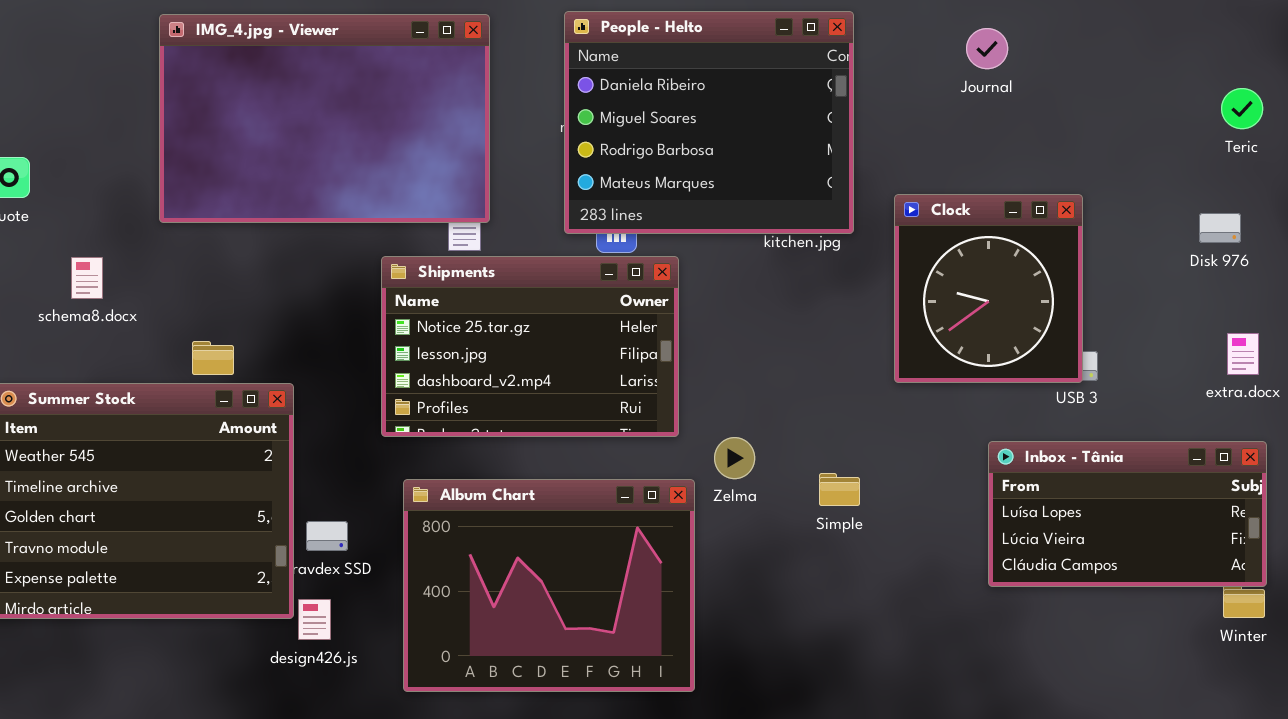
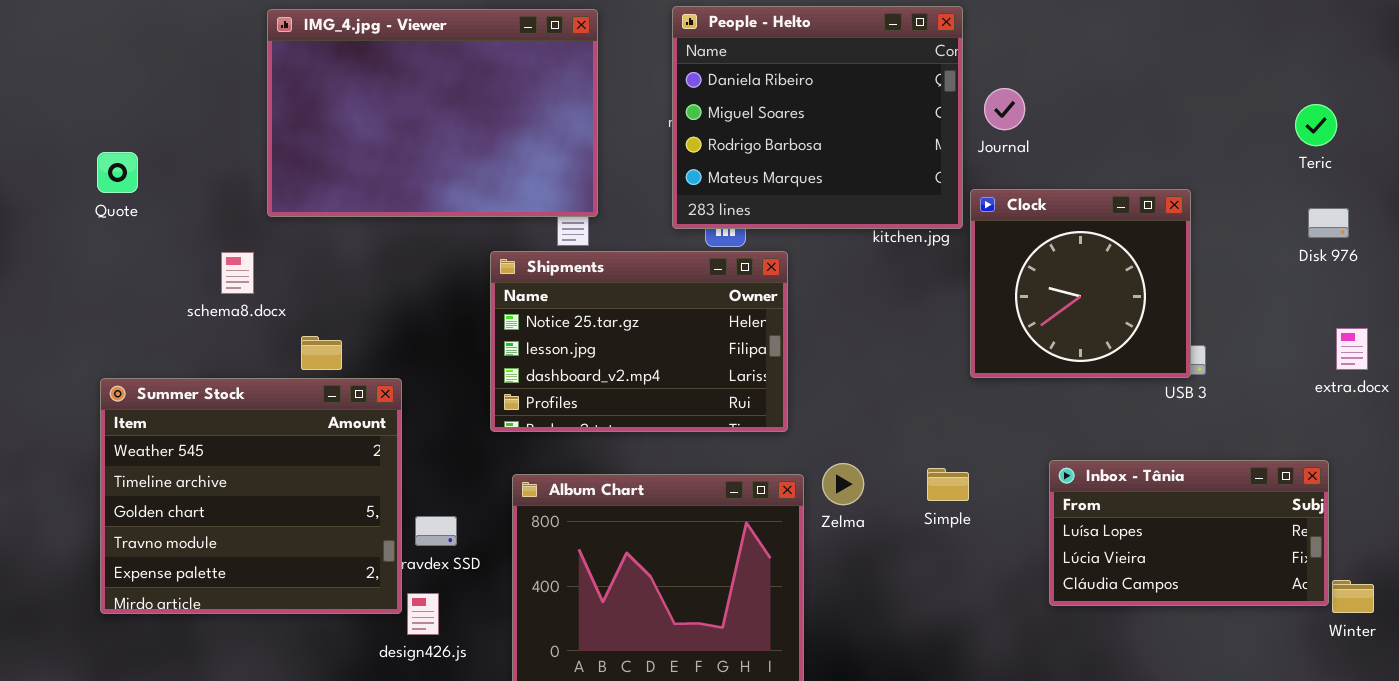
Journal: [966,28,1008,69] -> [984,88,1025,130], moved
Teric: [1221,88,1263,129] -> [1295,104,1337,146], moved
Clock: [894,194,1083,383] -> [970,189,1191,378], resized
schema8.docx: [71,257,103,299] -> [221,252,254,294], moved
Zelma: [714,437,755,479] -> [822,463,864,505], moved
Inbox - Tânia: [988,441,1267,587] -> [1049,460,1329,606], moved

